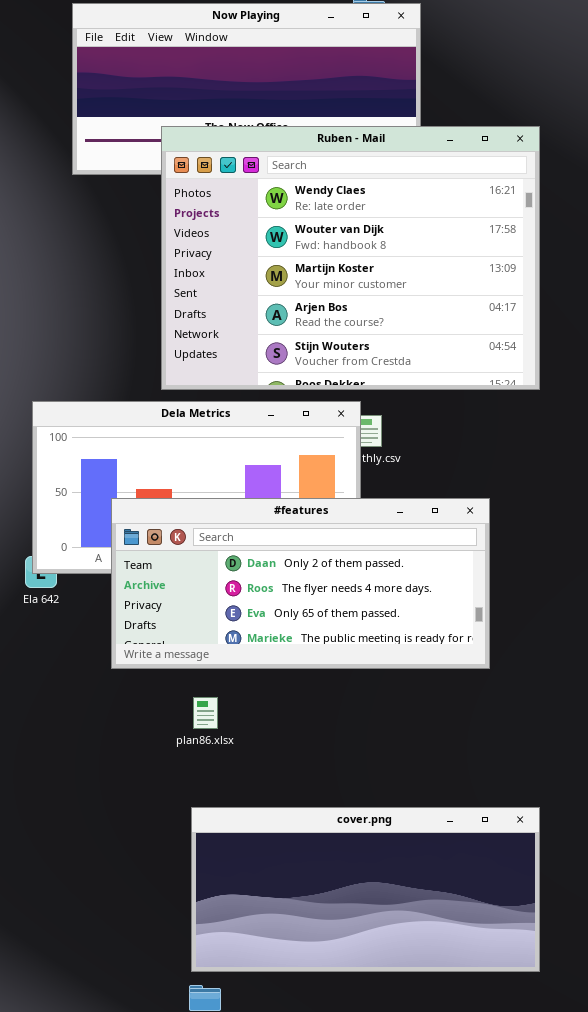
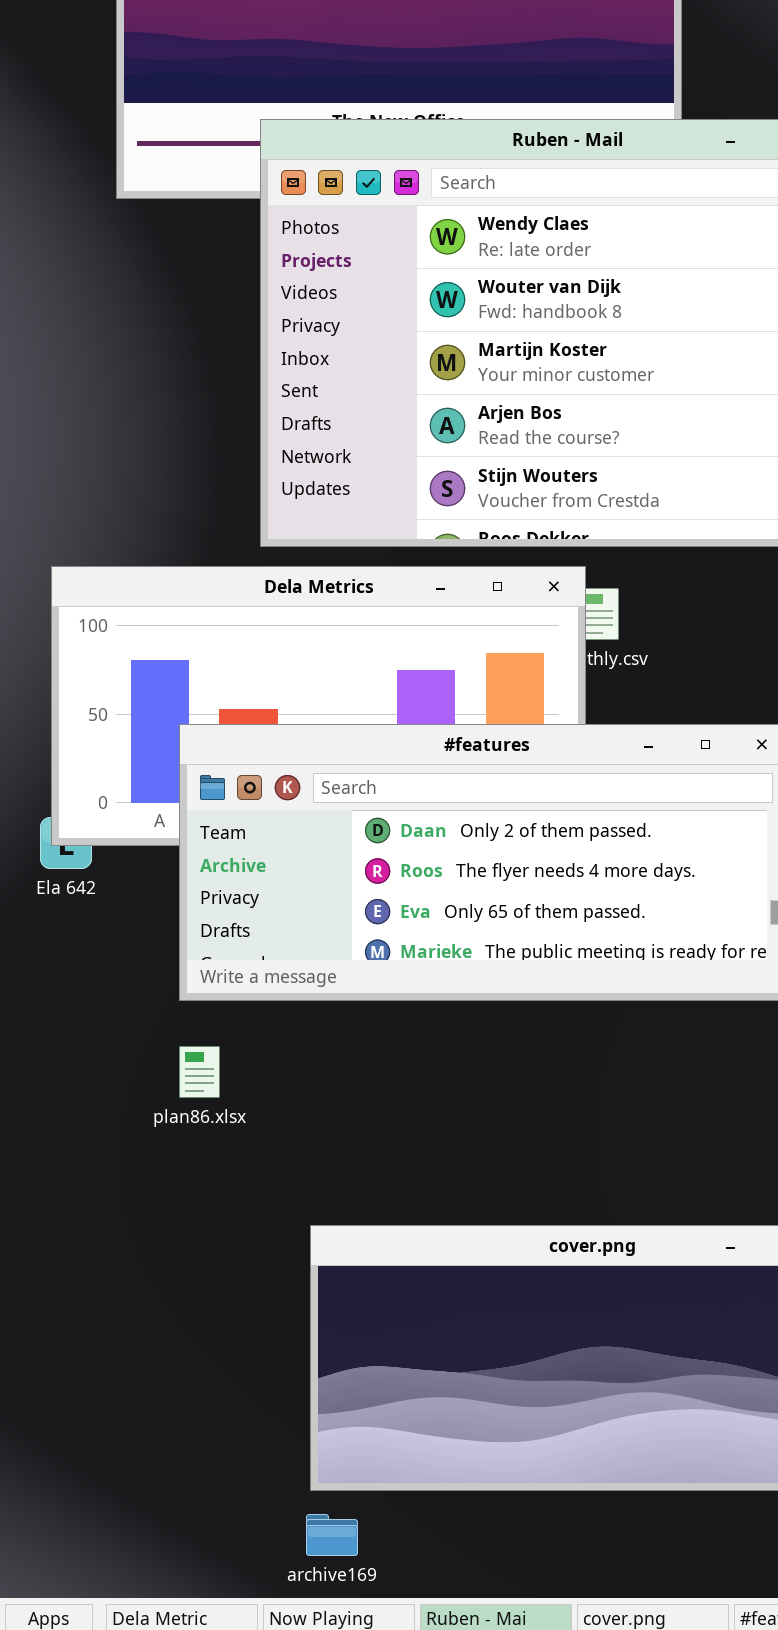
plan86.xlsx: [193,697,218,729] -> [179,1046,220,1098], moved

